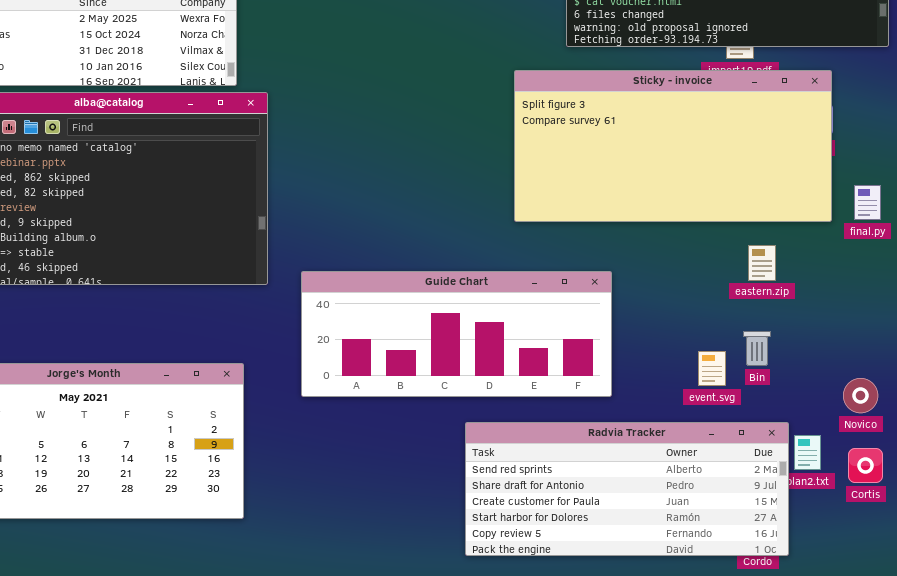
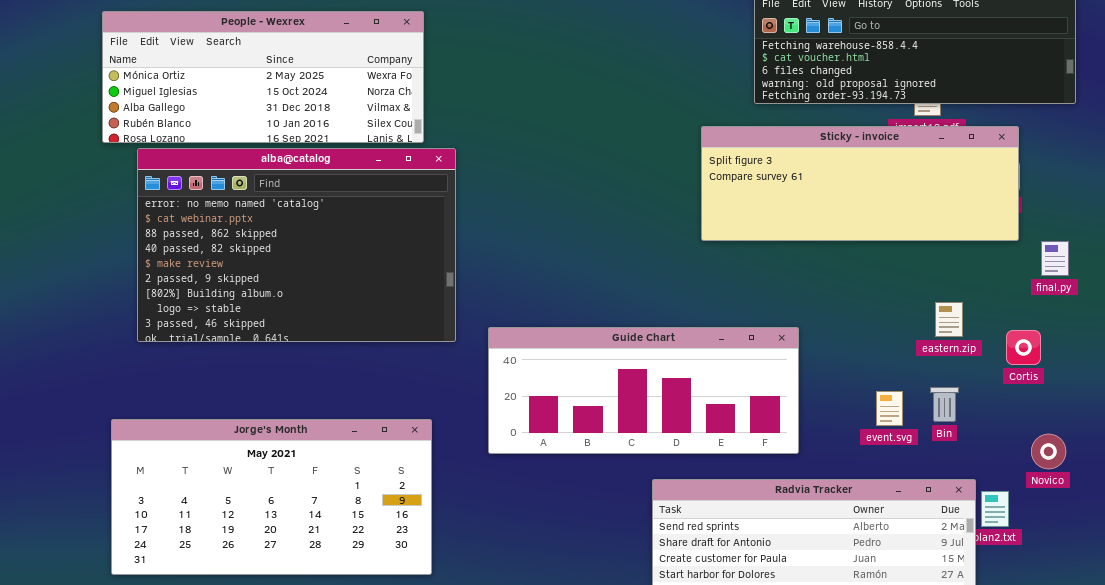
Sticky - invoice: [514,70,832,222] -> [701,126,1019,241], resized
event.svg: [698,351,726,386] -> [876,391,903,426], moved
Cortis: [848,448,883,483] -> [1006,330,1041,365], moved

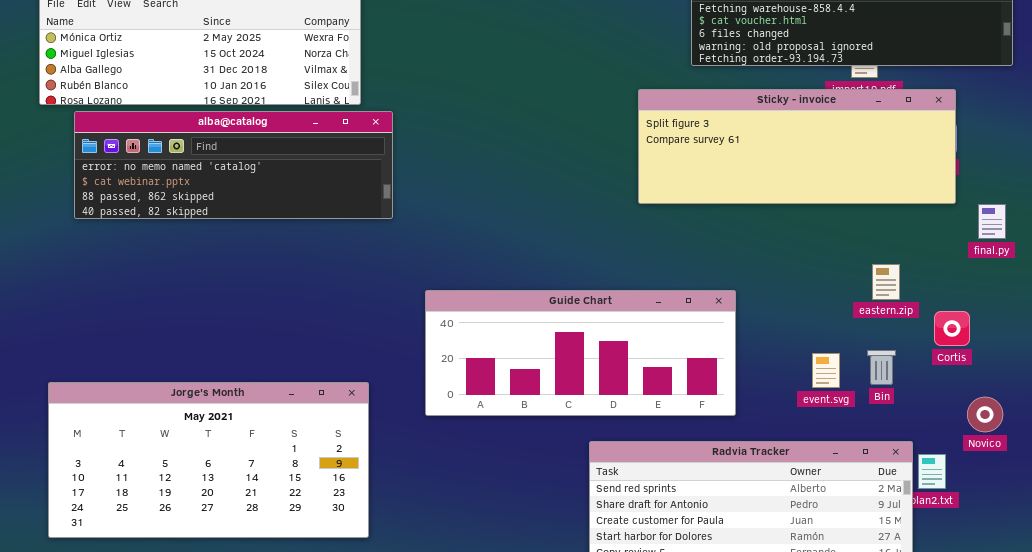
alba@catalog: [137,148,456,342] -> [74,111,393,219], resized
Cortis: [1006,330,1041,365] -> [934,311,970,346], moved

